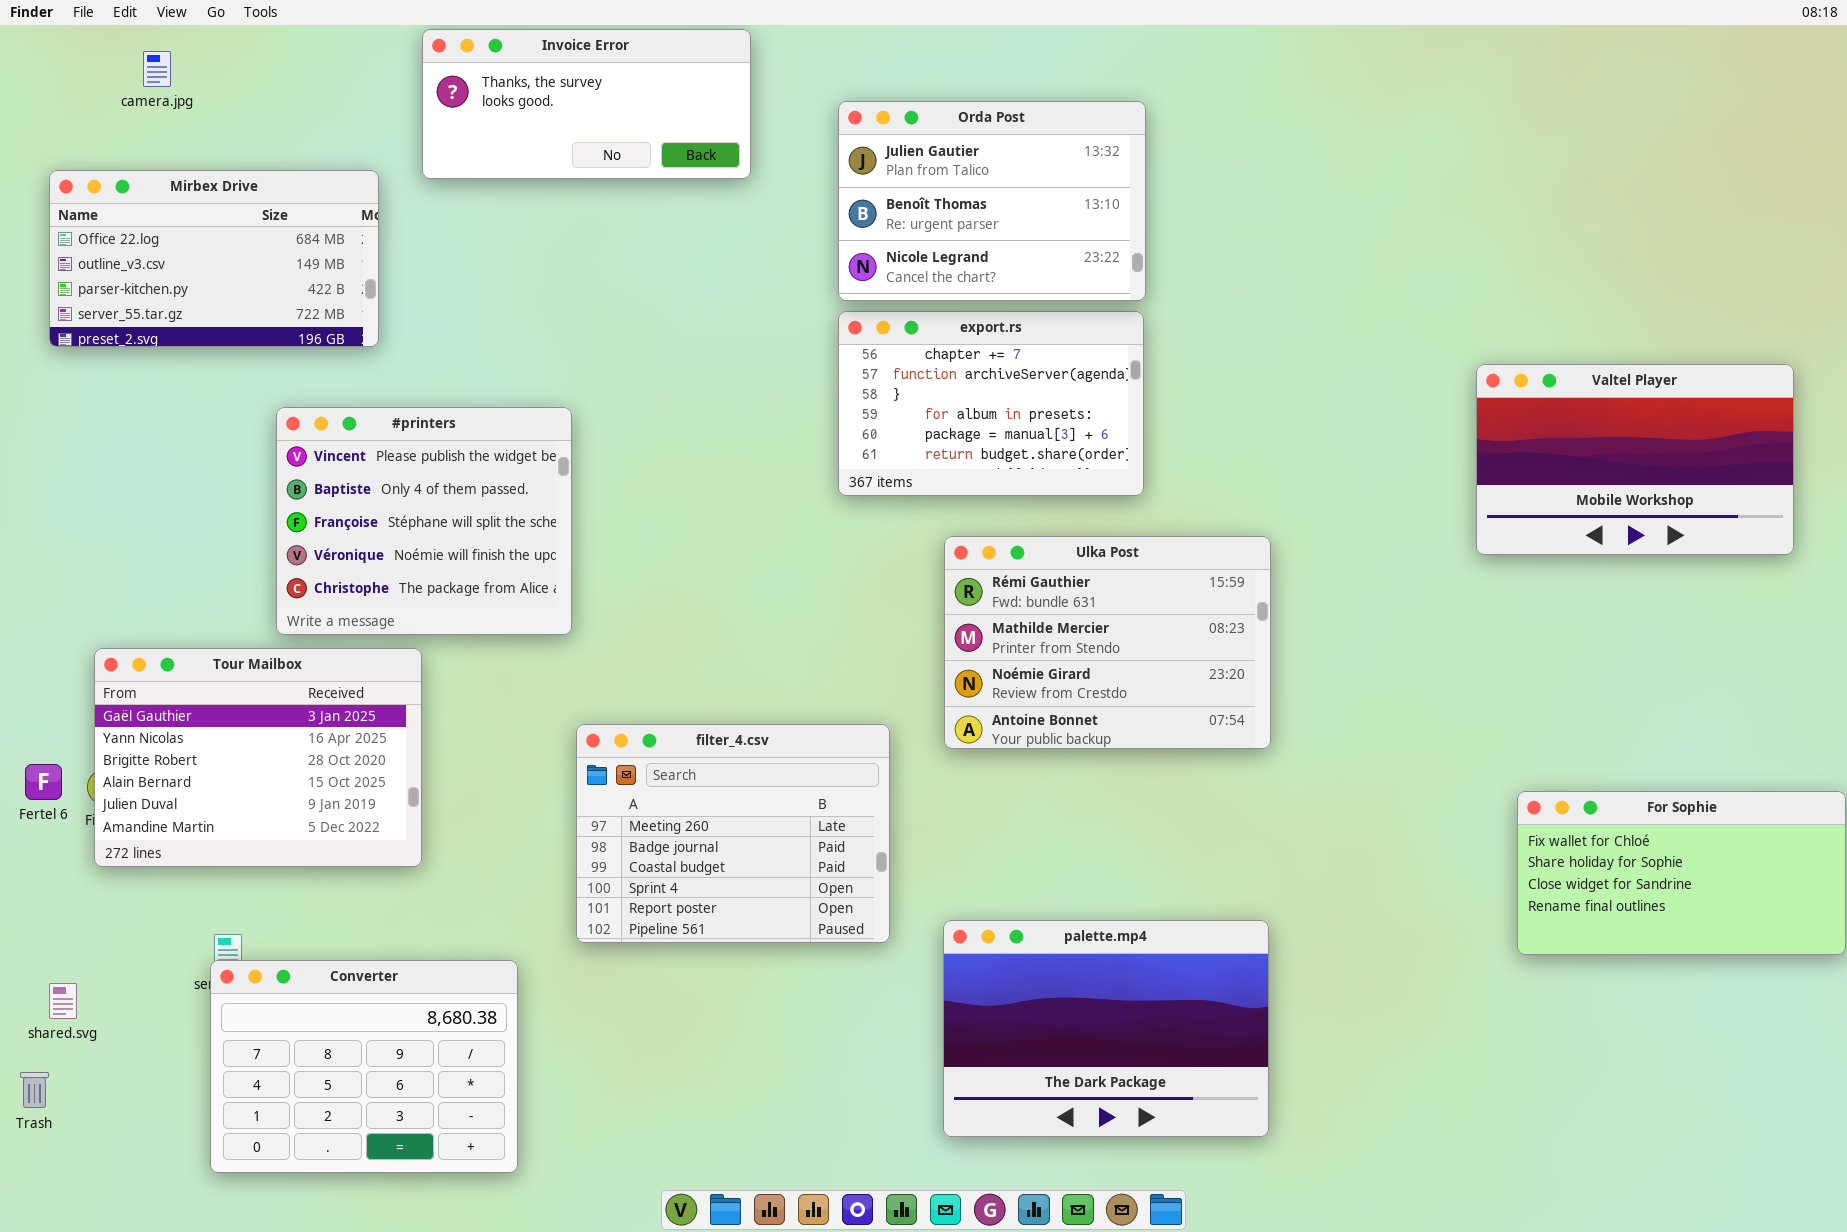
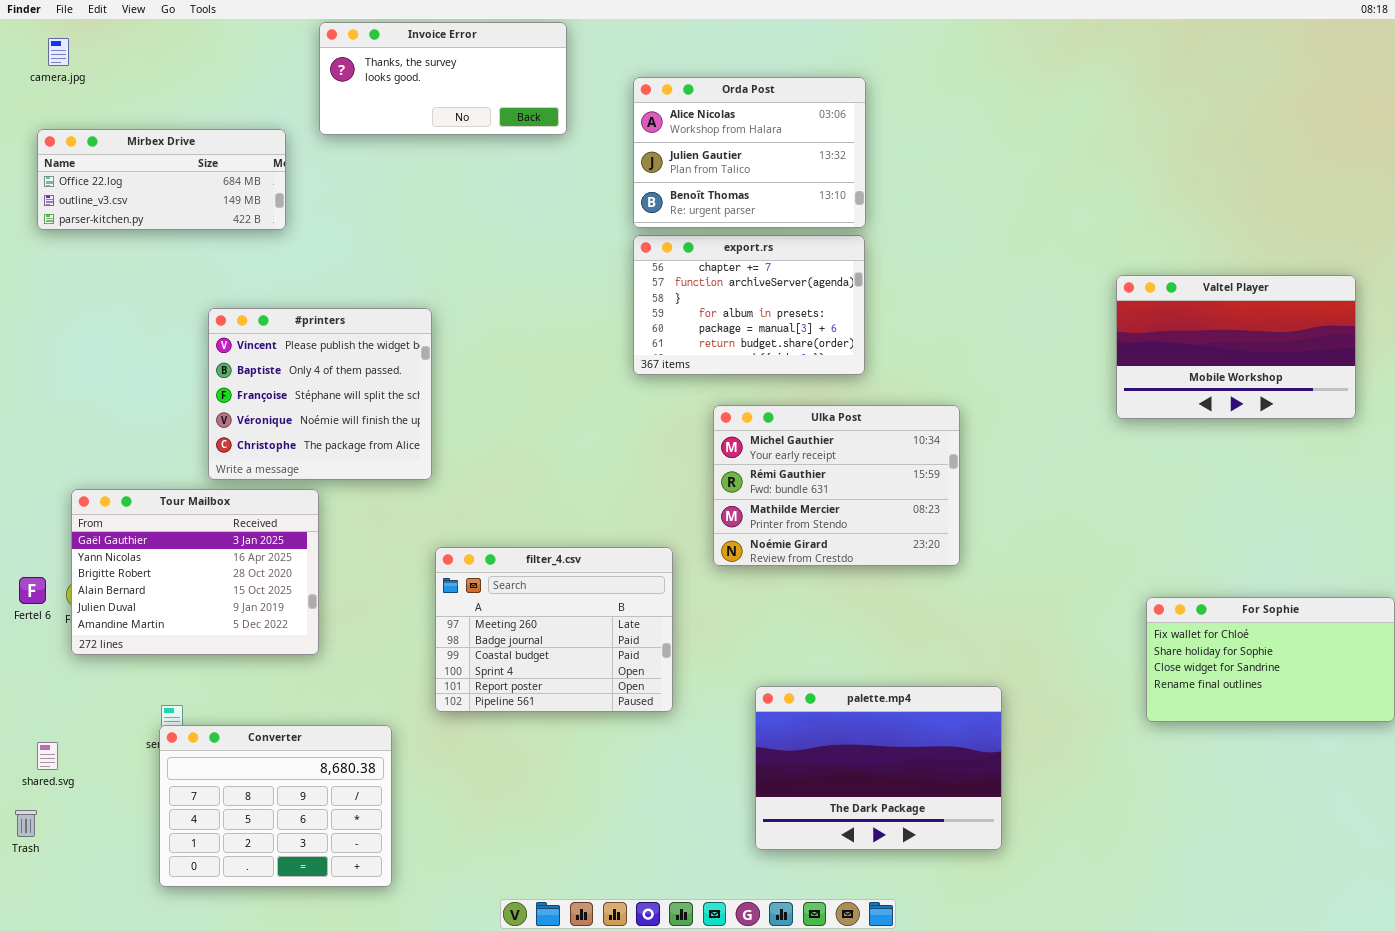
camera.jpg: [143,51,171,87] -> [48,38,69,66], moved
Orda Post: [838,101,1146,301] -> [633,77,866,228], scrolled up 1 row
Mirbex Drive: [49,170,379,347] -> [37,129,286,230], resized
Ulka Post: [944,536,1271,749] -> [713,405,960,566], scrolled up 1 row
palette.mp4: [943,920,1269,1137] -> [755,686,1002,850], moved

